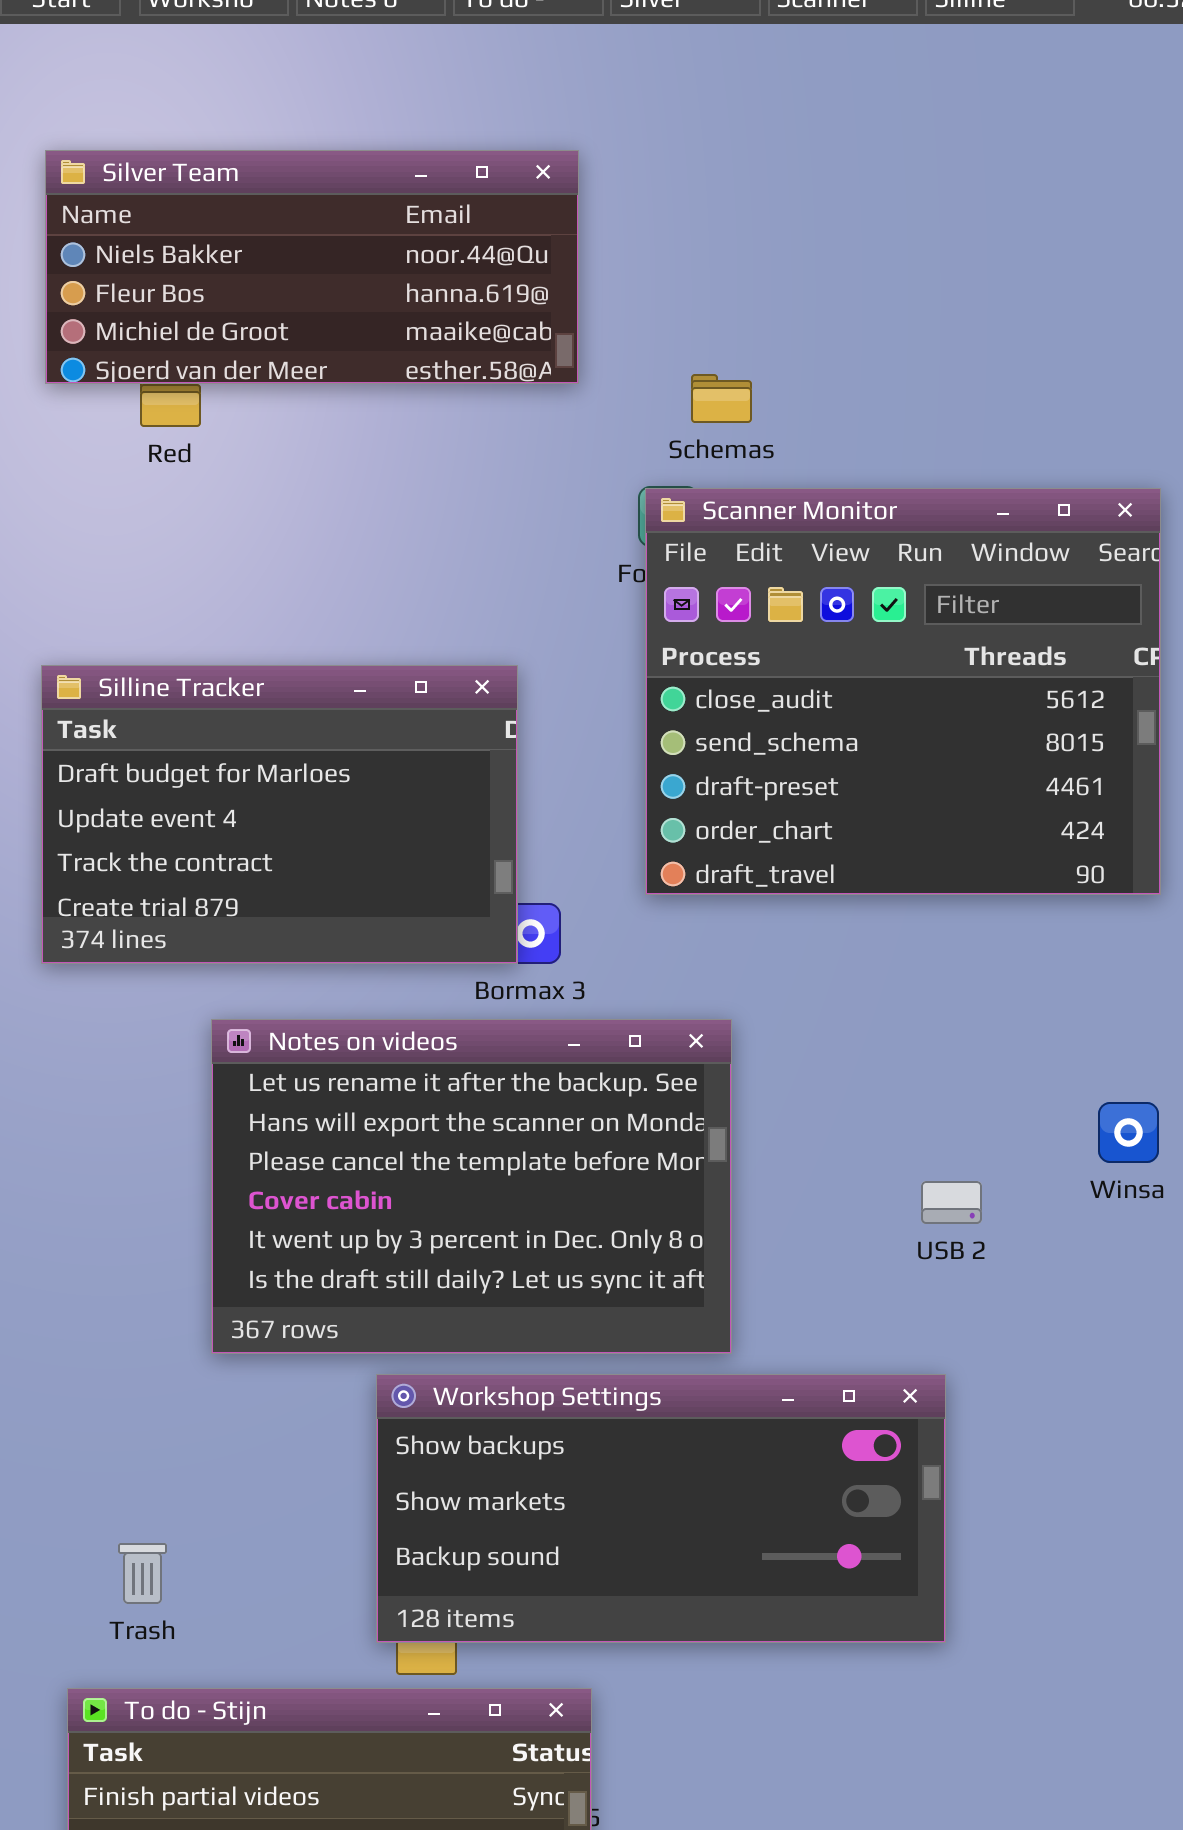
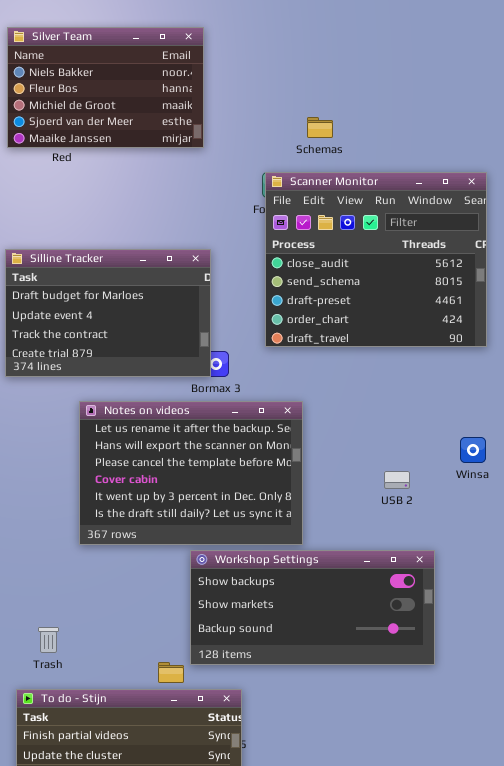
Silver Team: [45,150,579,384] -> [7,27,204,148], resized
Schemas: [691,374,752,423] -> [307,117,333,138], moved
Workshop Settings: [376,1374,946,1643] -> [190,550,435,665], moved

